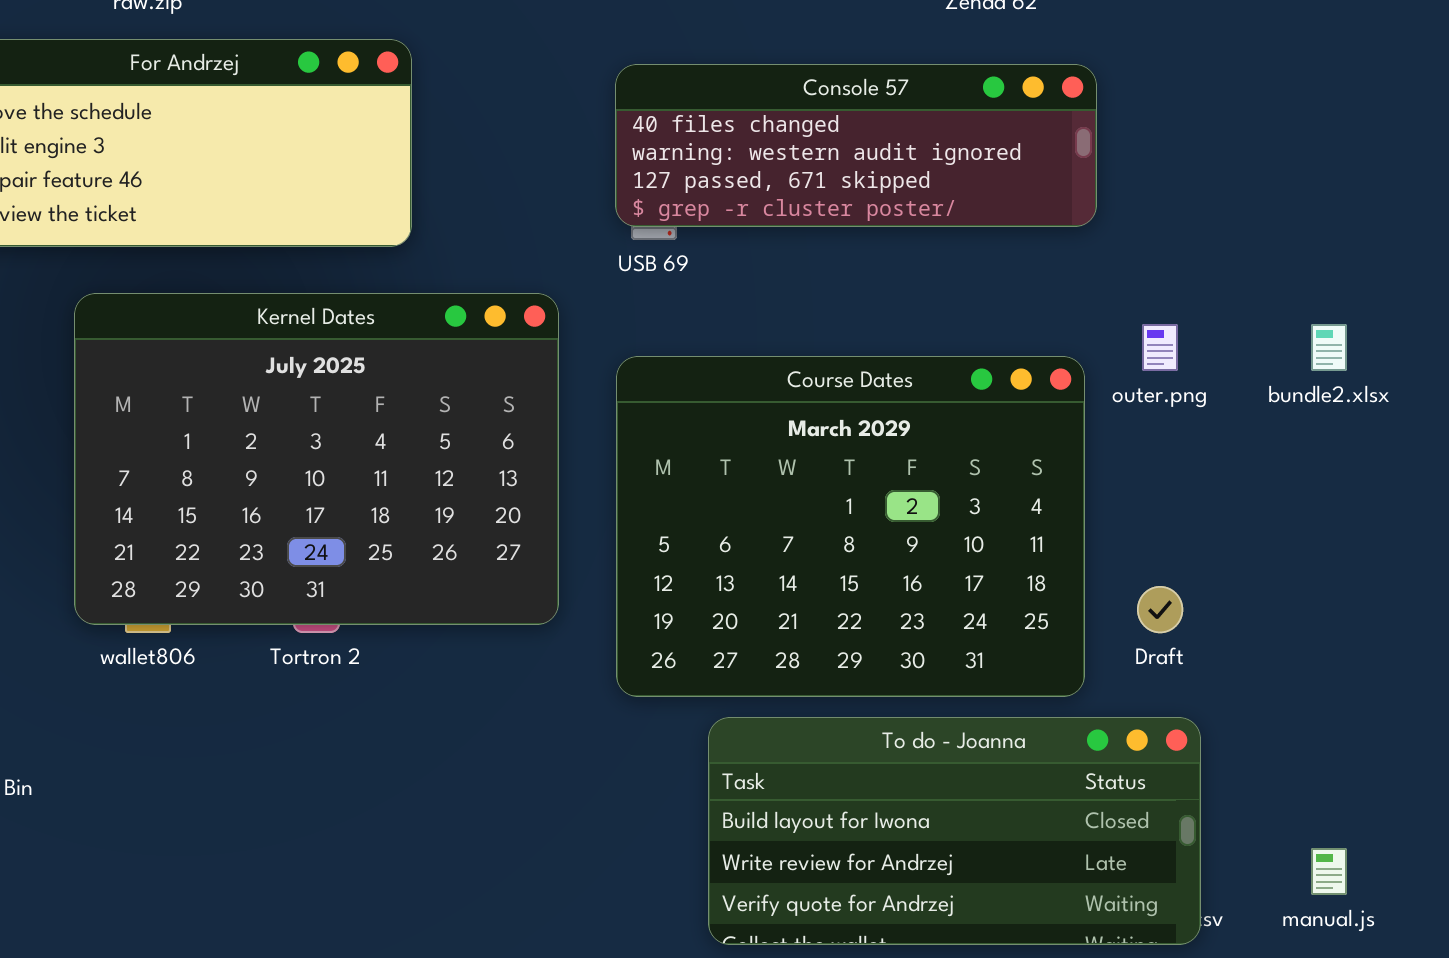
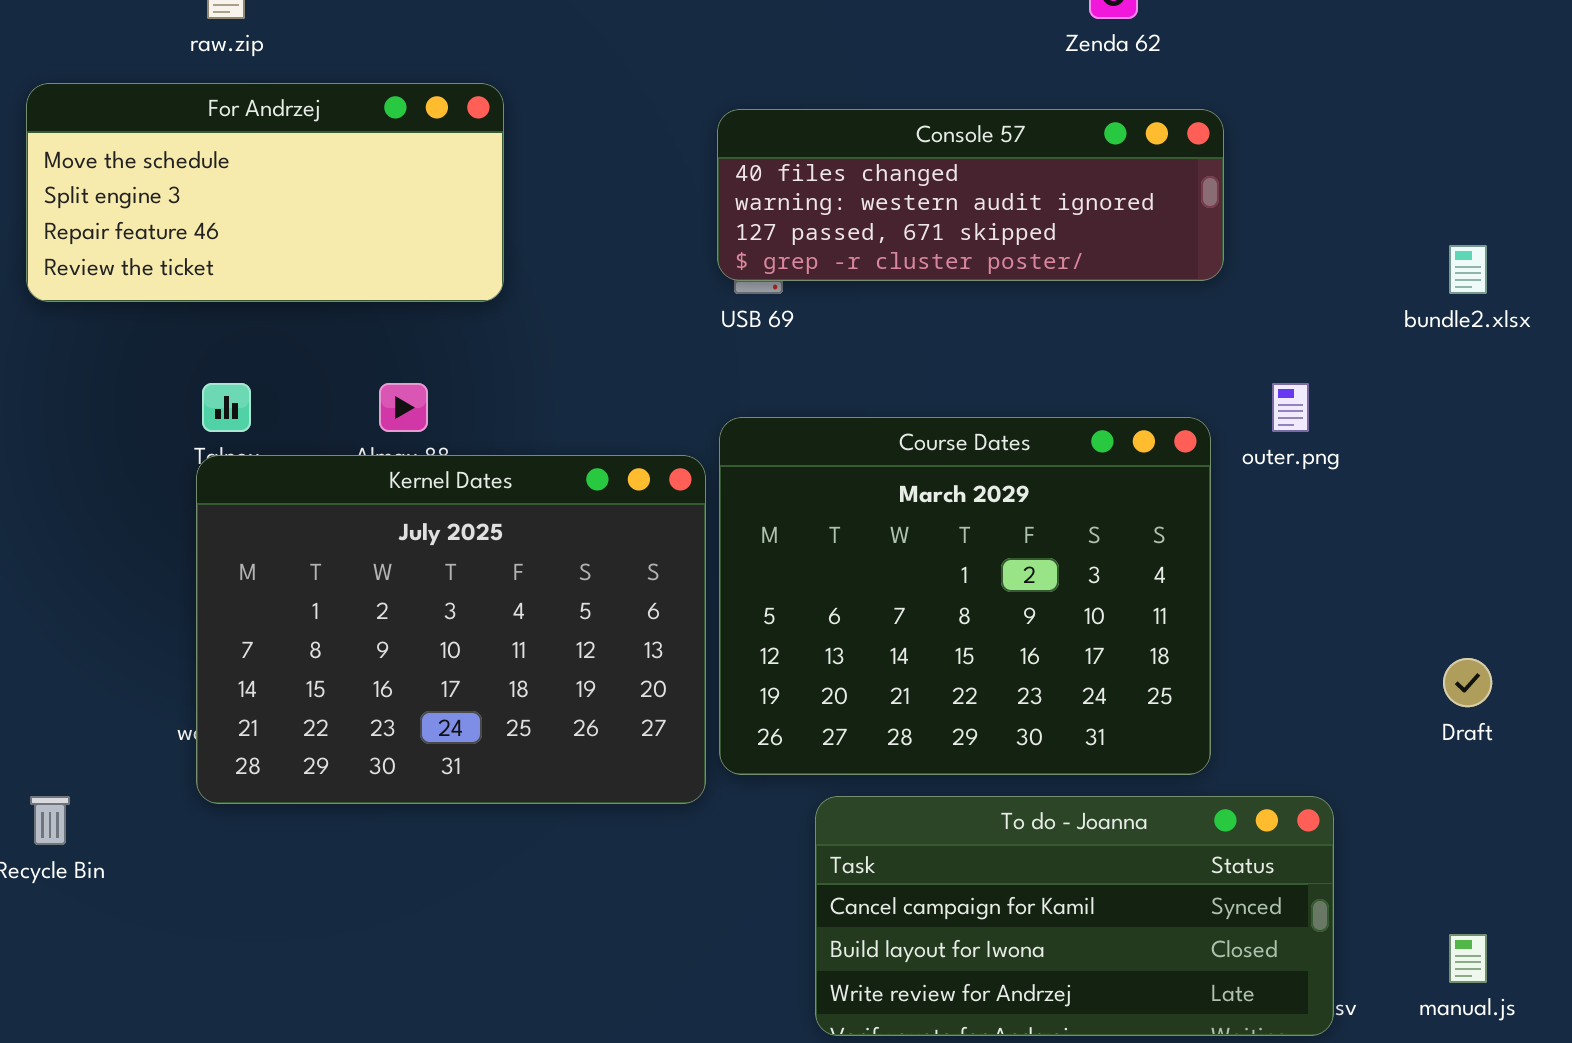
Kernel Dates: [74,293,559,625] -> [196,455,706,804], moved
bundle2.xlsx: [1311,324,1347,371] -> [1449,245,1487,294], moved
Draft: [1137,586,1183,633] -> [1443,658,1492,707], moved
To do - Joanna: [708,717,1201,945] -> [815,796,1334,1036], scrolled up 1 row

